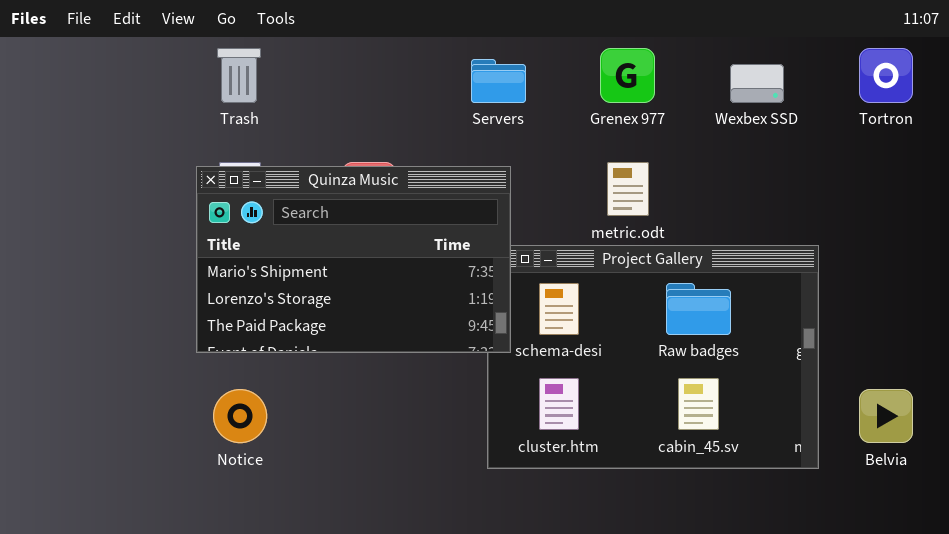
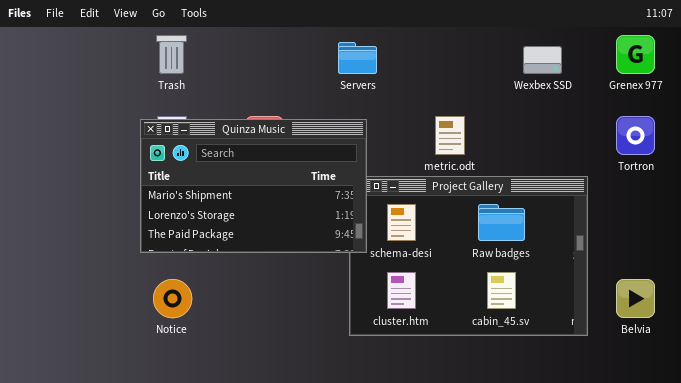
Grenex 977: [600,48,655,103] -> [616,35,655,74], moved
Tortron: [859,48,913,103] -> [616,116,655,155], moved

